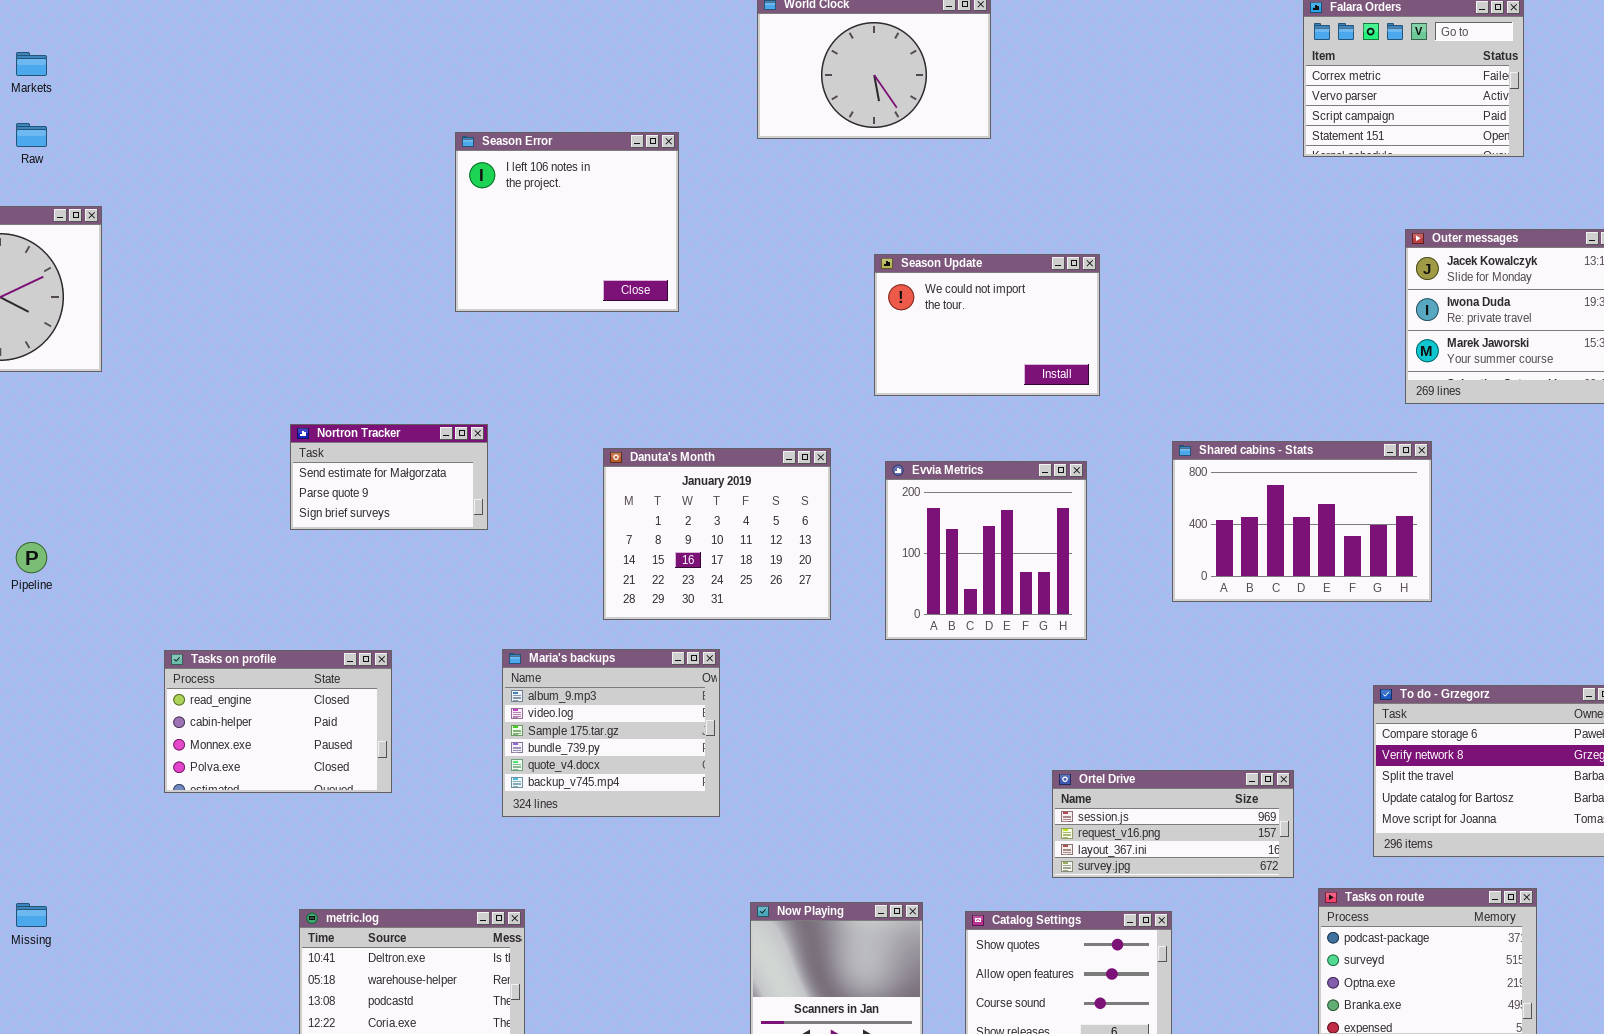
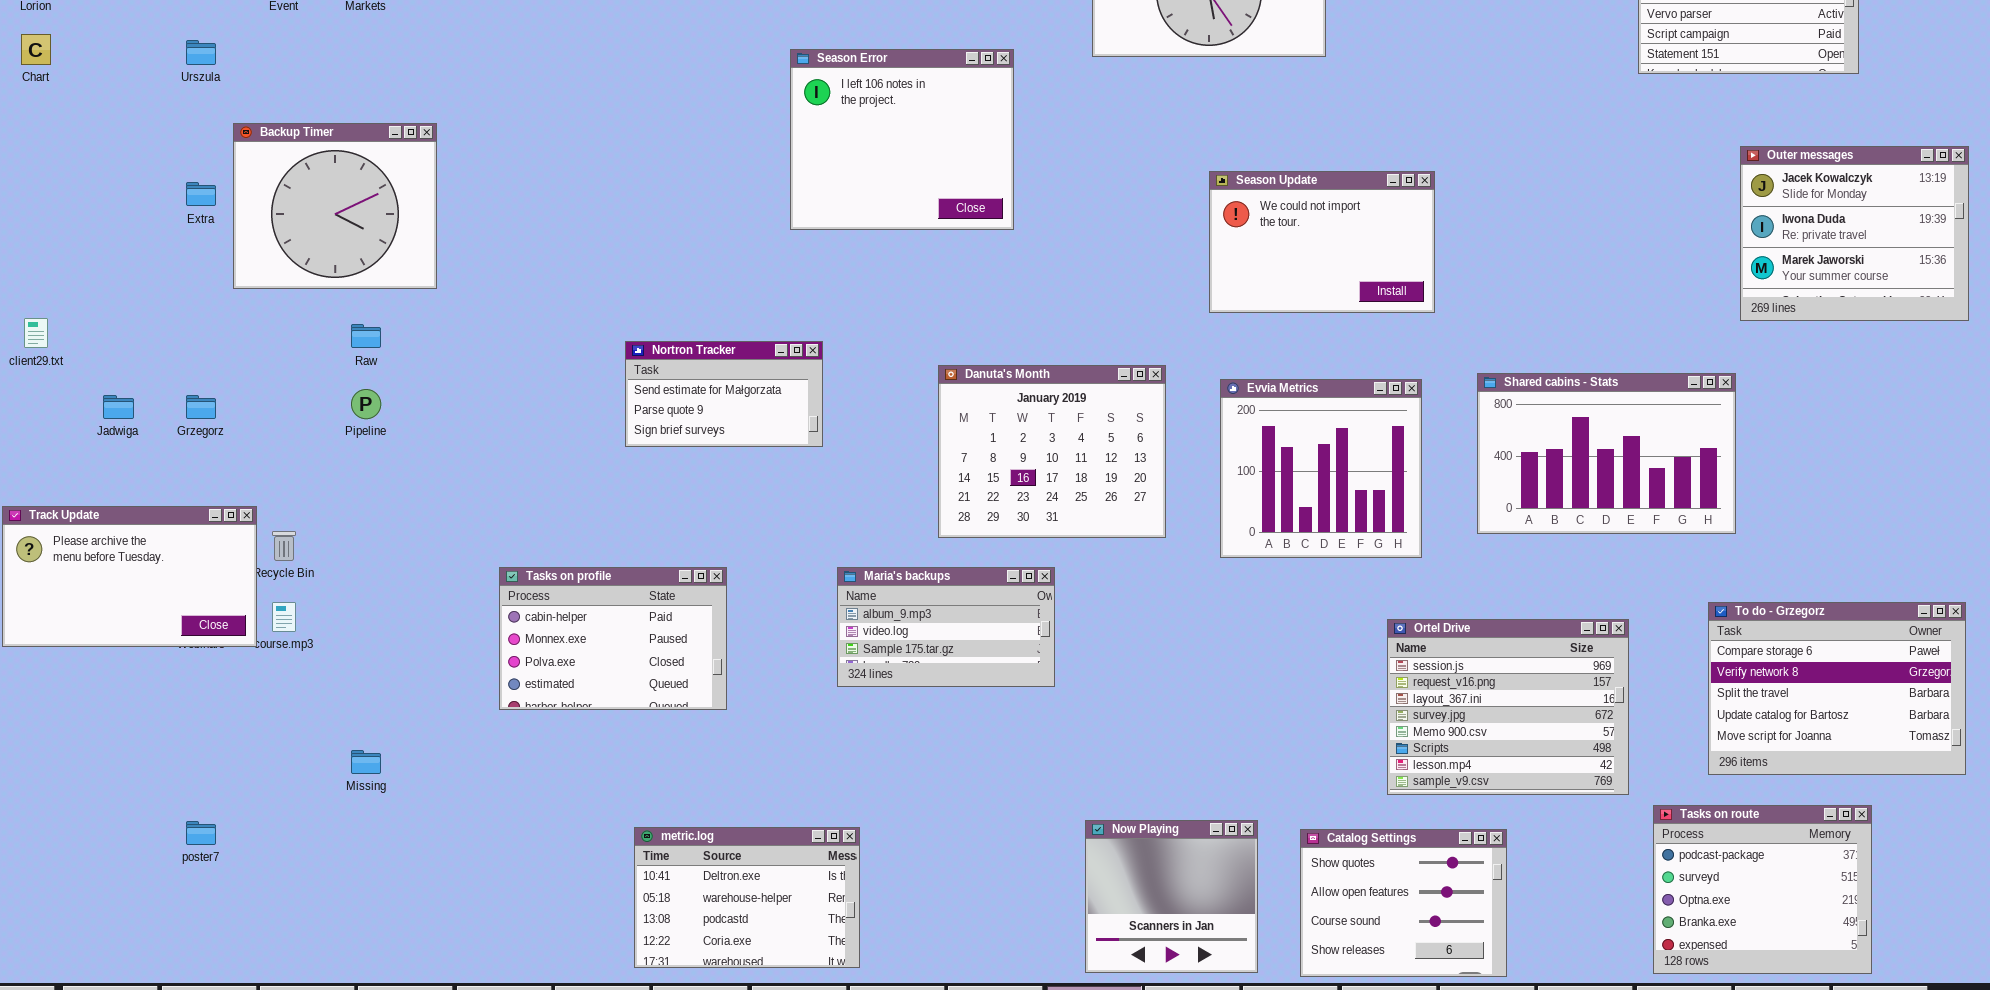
Raw: [16,123,47,147] -> [351,324,381,348], moved
Shared cabins - Stats: [1172,441,1432,602] -> [1477,373,1736,534], moved
Pipeline: [16,542,47,573] -> [351,389,381,419], moved
Maria's backups: [502,649,720,817] -> [837,567,1055,687], resized
Tasks on profile: [164,650,392,793] -> [499,567,727,710], scrolled down 1 row
Ortel Drive: [1052,770,1294,878] -> [1387,619,1629,795], resized
Missing: [16,903,47,927] -> [351,750,381,774], moved

